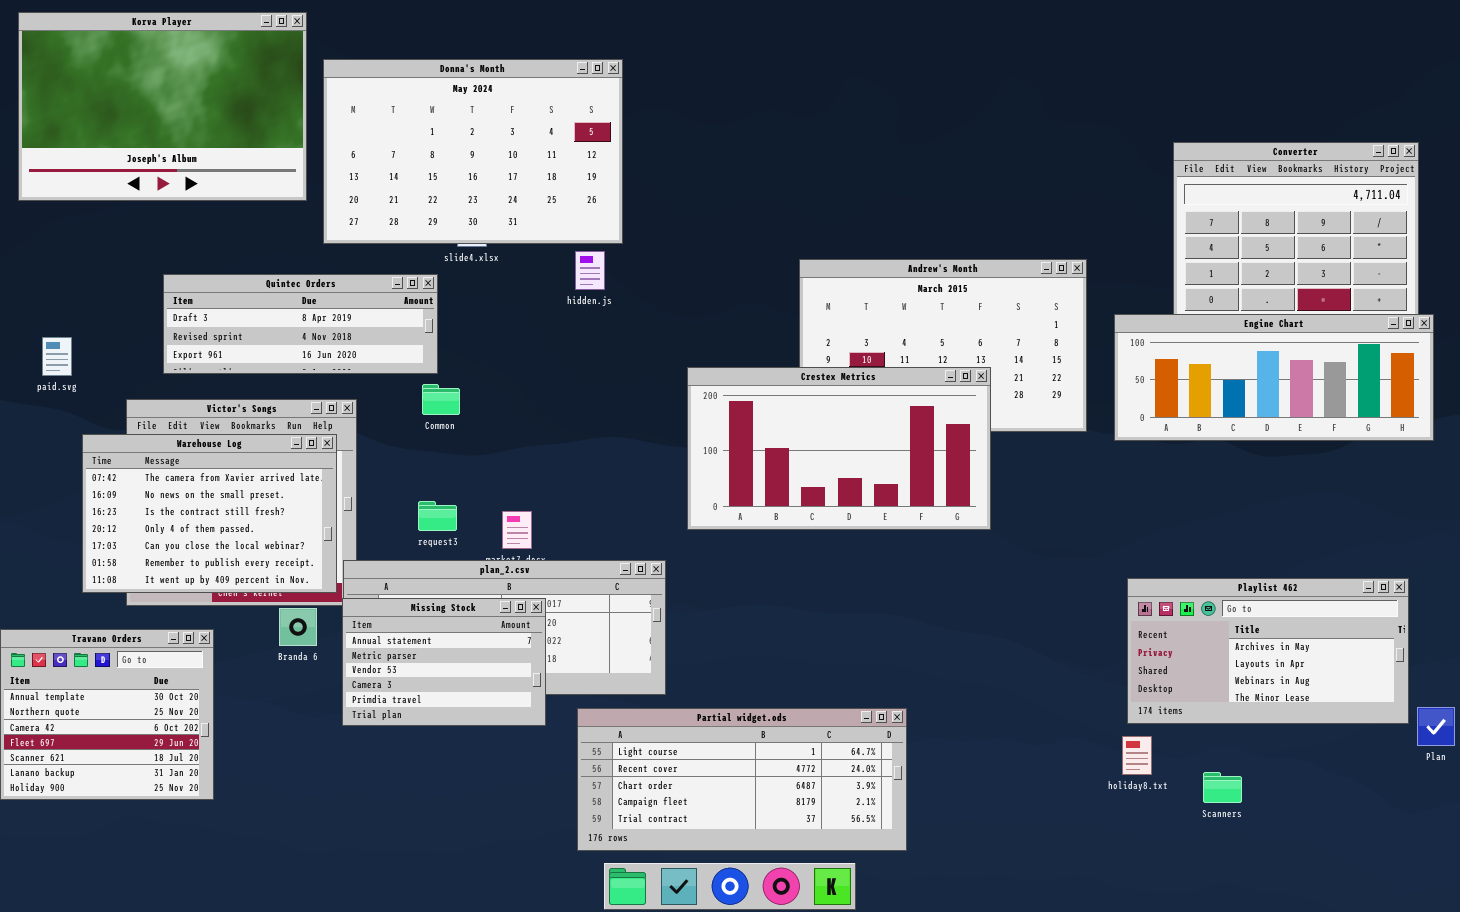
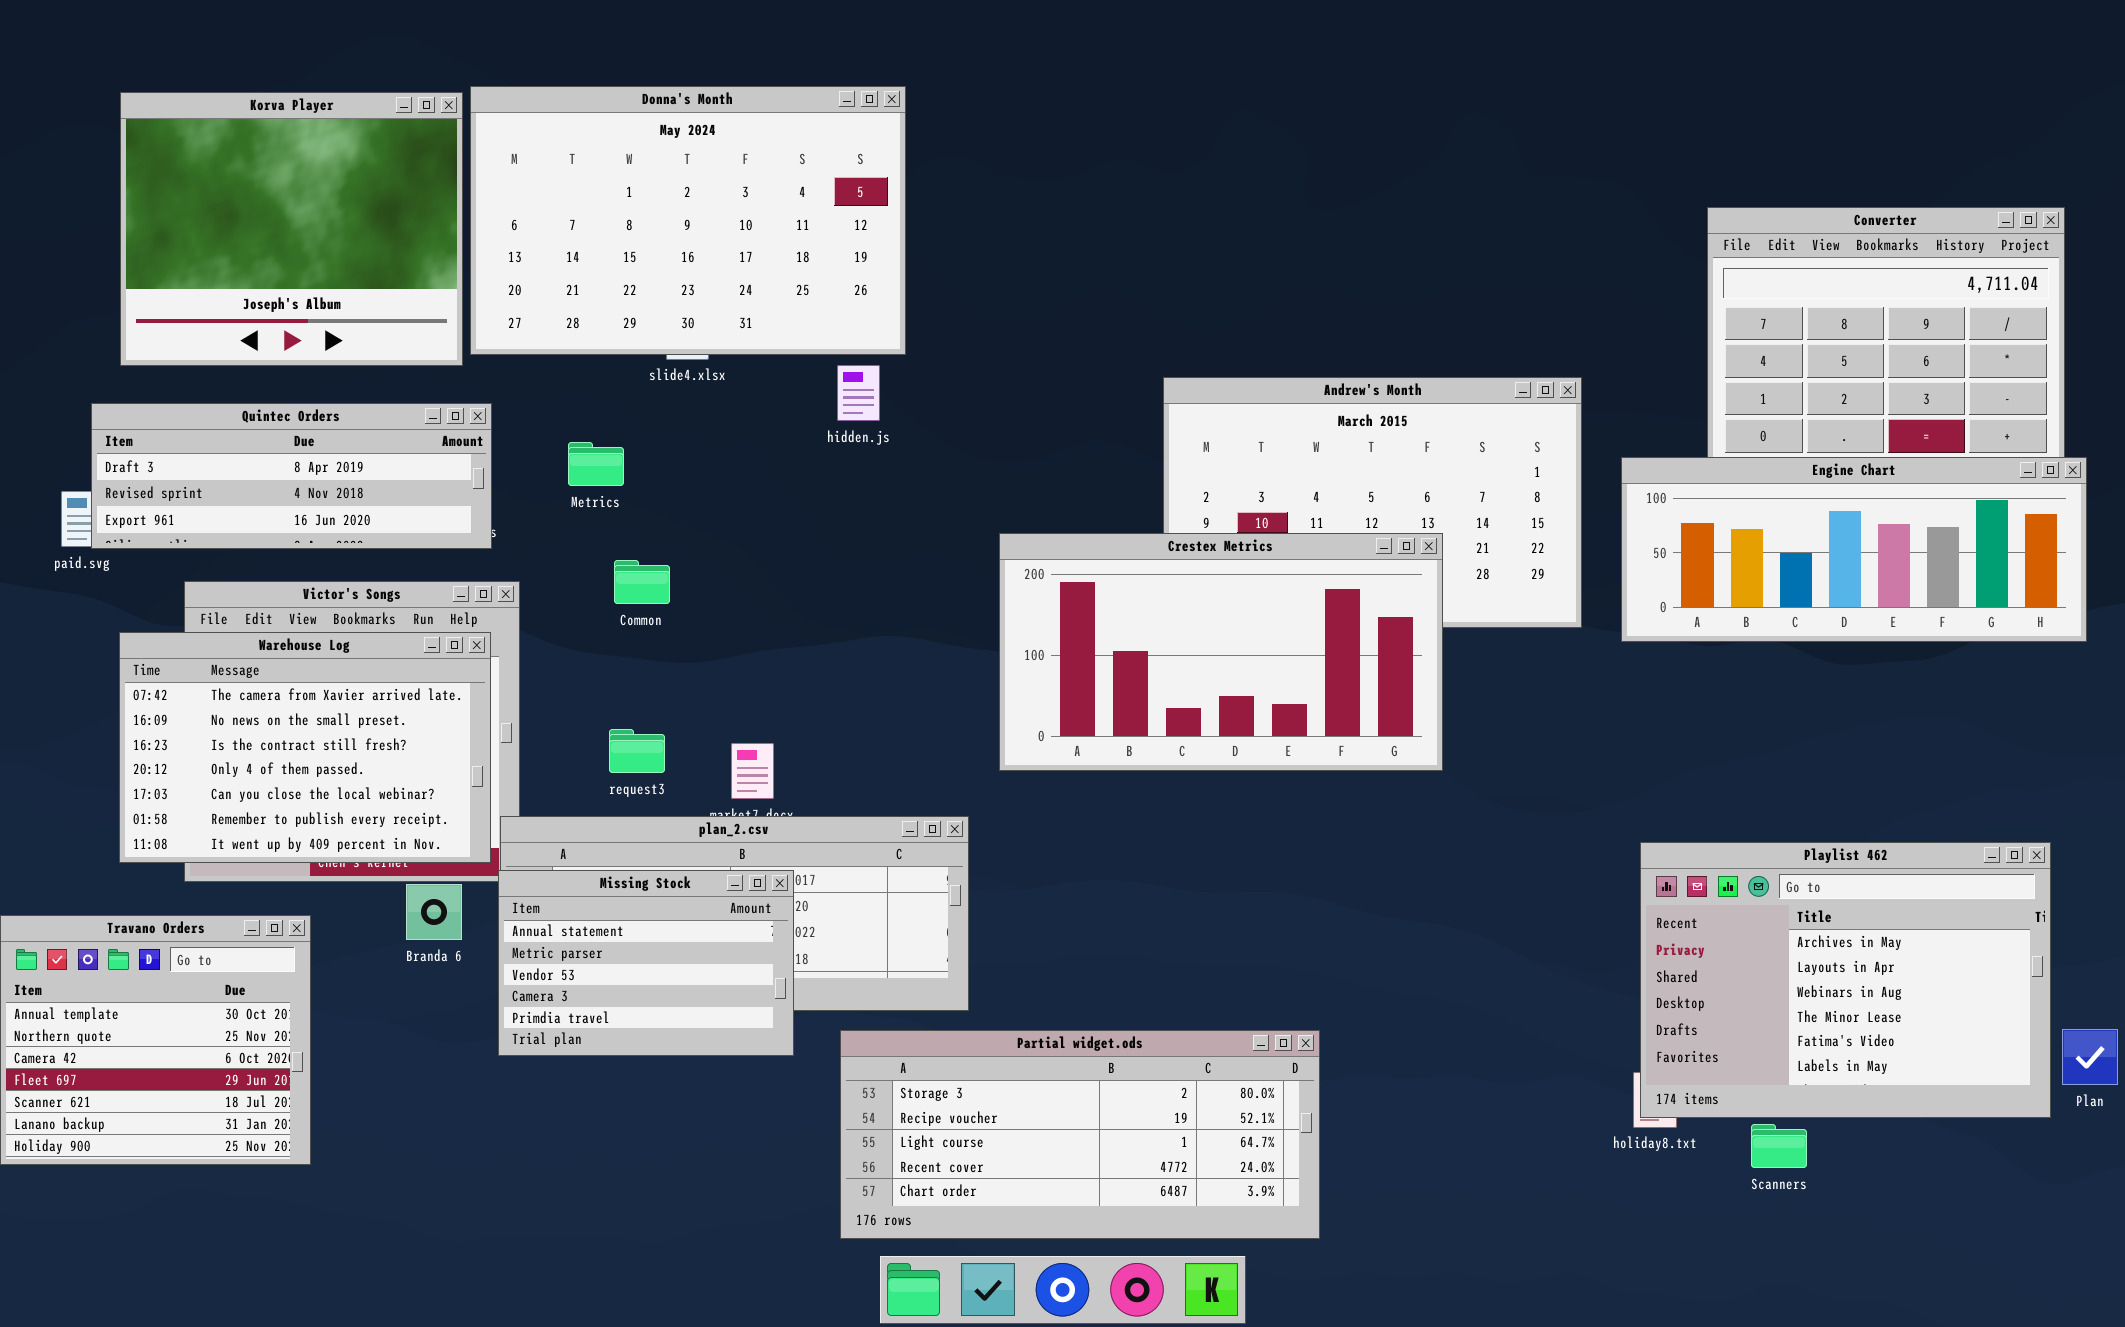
Korva Player: [18,12,307,201] -> [120,92,463,366], moved, resized
Quintec Orders: [163,274,438,374] -> [91,403,492,549], moved
Playlist 462: [1127,578,1409,724] -> [1640,842,2051,1118], resized
Partial widget.ods: [577,708,907,851] -> [840,1030,1320,1239], scrolled up 2 rows

